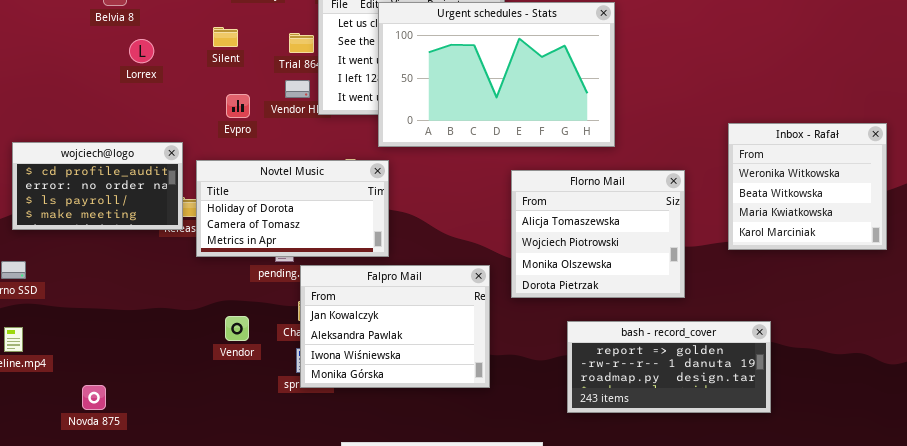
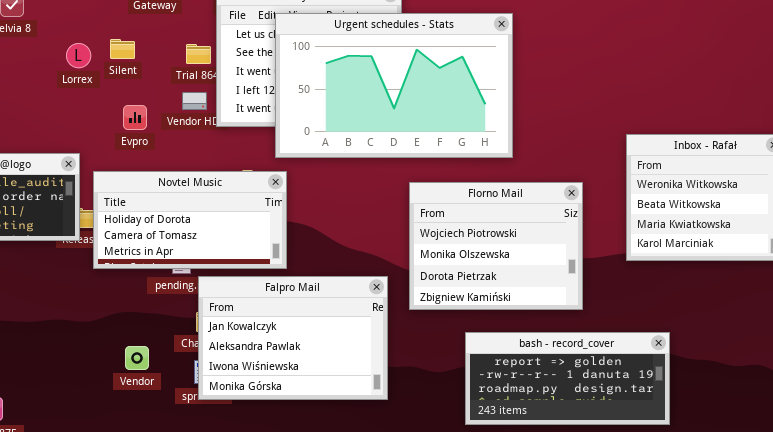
Lorrex: [129,39,154,63] -> [66,43,91,68], moved
Florno Mail: [511,170,685,298] -> [409,182,583,310], scrolled down 1 row
Vendor: [225,316,249,341] -> [125,346,149,370], moved

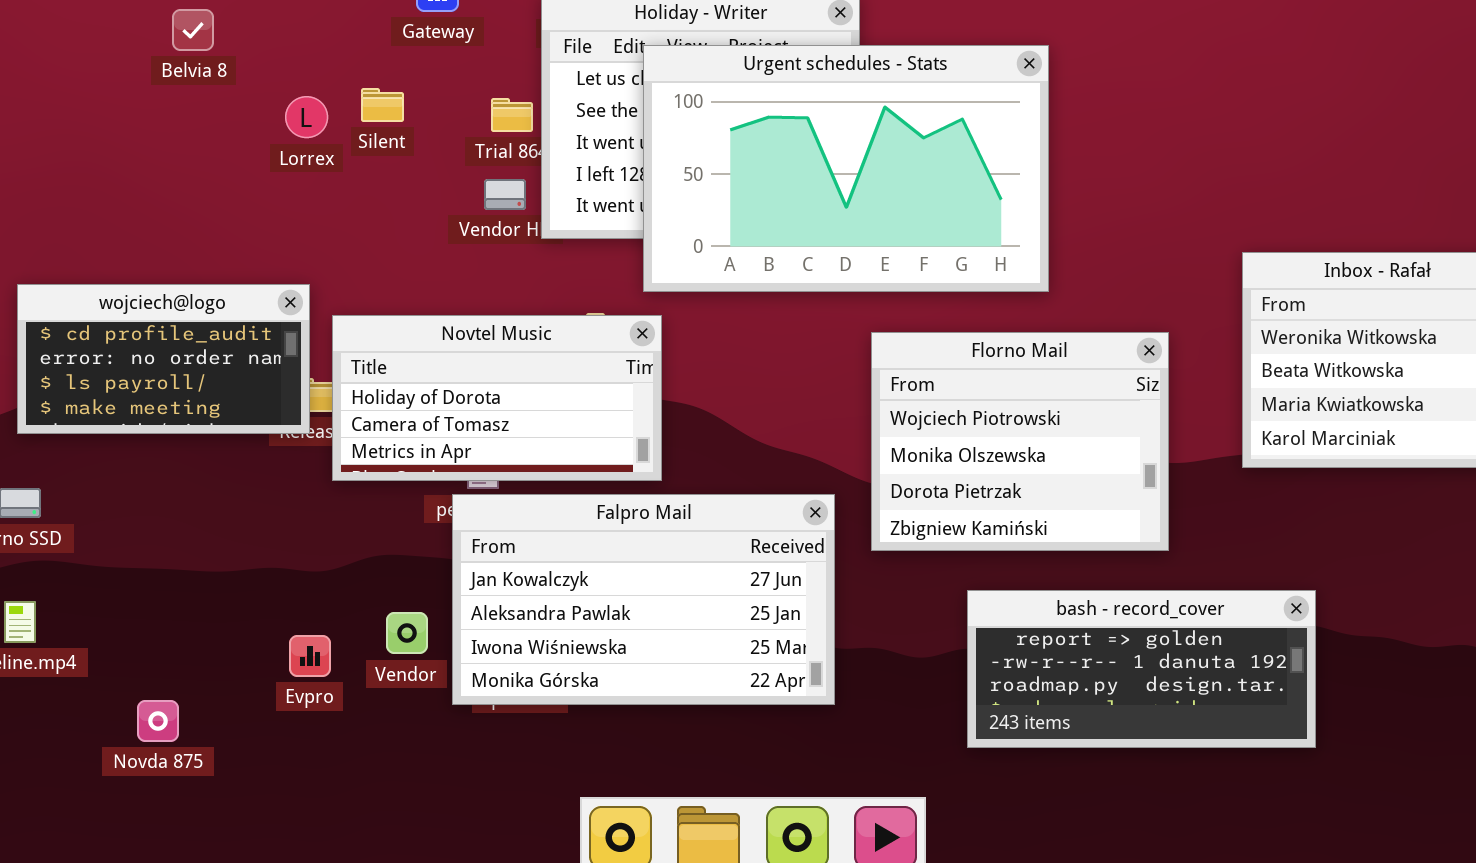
Evpro: [123,105,147,130] -> [289,635,331,677], moved
Falpro Mail: [198,276,388,400] -> [452,494,835,705], resized

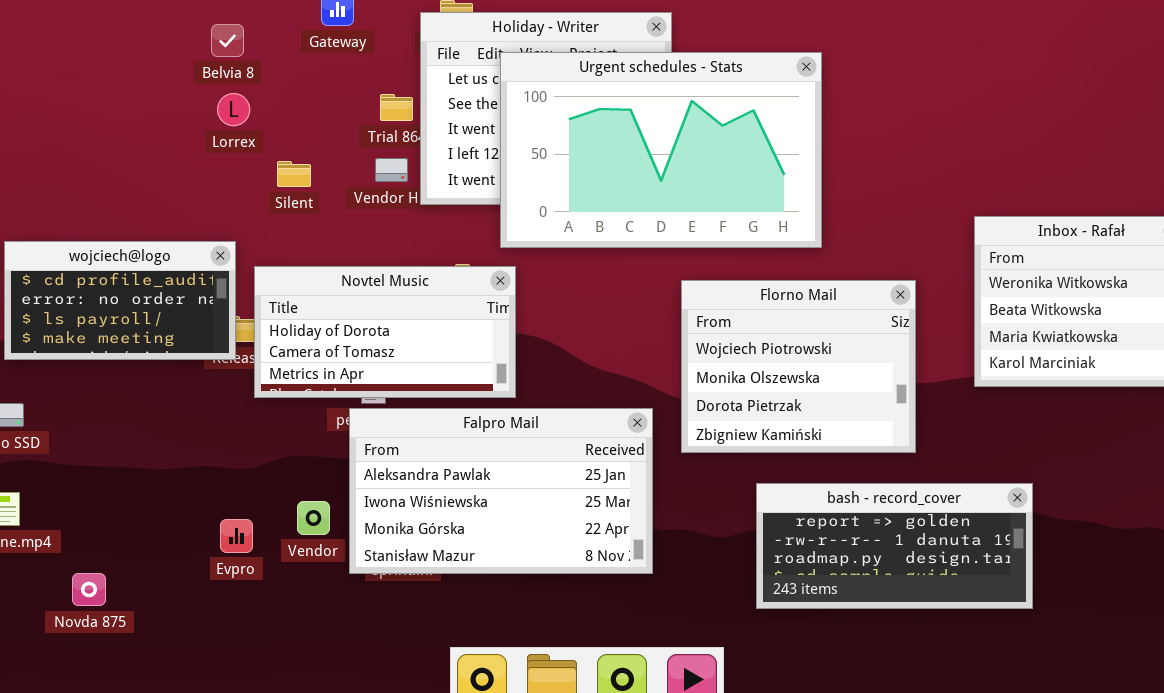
Belvia 8: [172,9,214,51] -> [211,24,244,57], moved
Silent: [361,88,404,122] -> [277,161,311,187], moved
Falpro Mail: [452,494,835,705] -> [349,408,653,574], scrolled down 1 row
Novda 875: [137,700,179,742] -> [72,573,106,606], moved

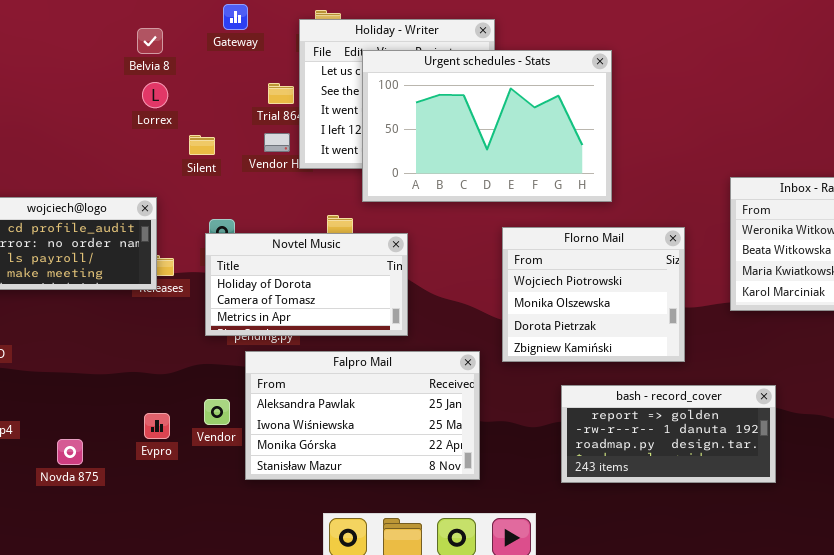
Novtel Music: [254,266,516,398] -> [205,233,408,336], moved
Falpro Mail: [349,408,653,574] -> [245,351,480,480], moved
Novda 875: [72,573,106,606] -> [57,439,83,465], moved

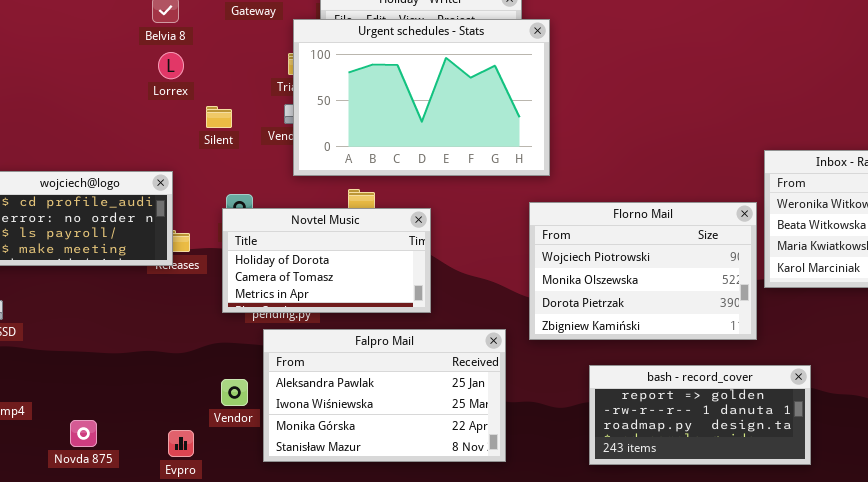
Urgent schedules - Stats: [362,50,612,202] -> [293,19,550,176], moved
Florno Mail: [502,227,685,362] -> [529,202,757,340], resized
Evpro: [144,413,170,439] -> [168,430,194,457], moved

